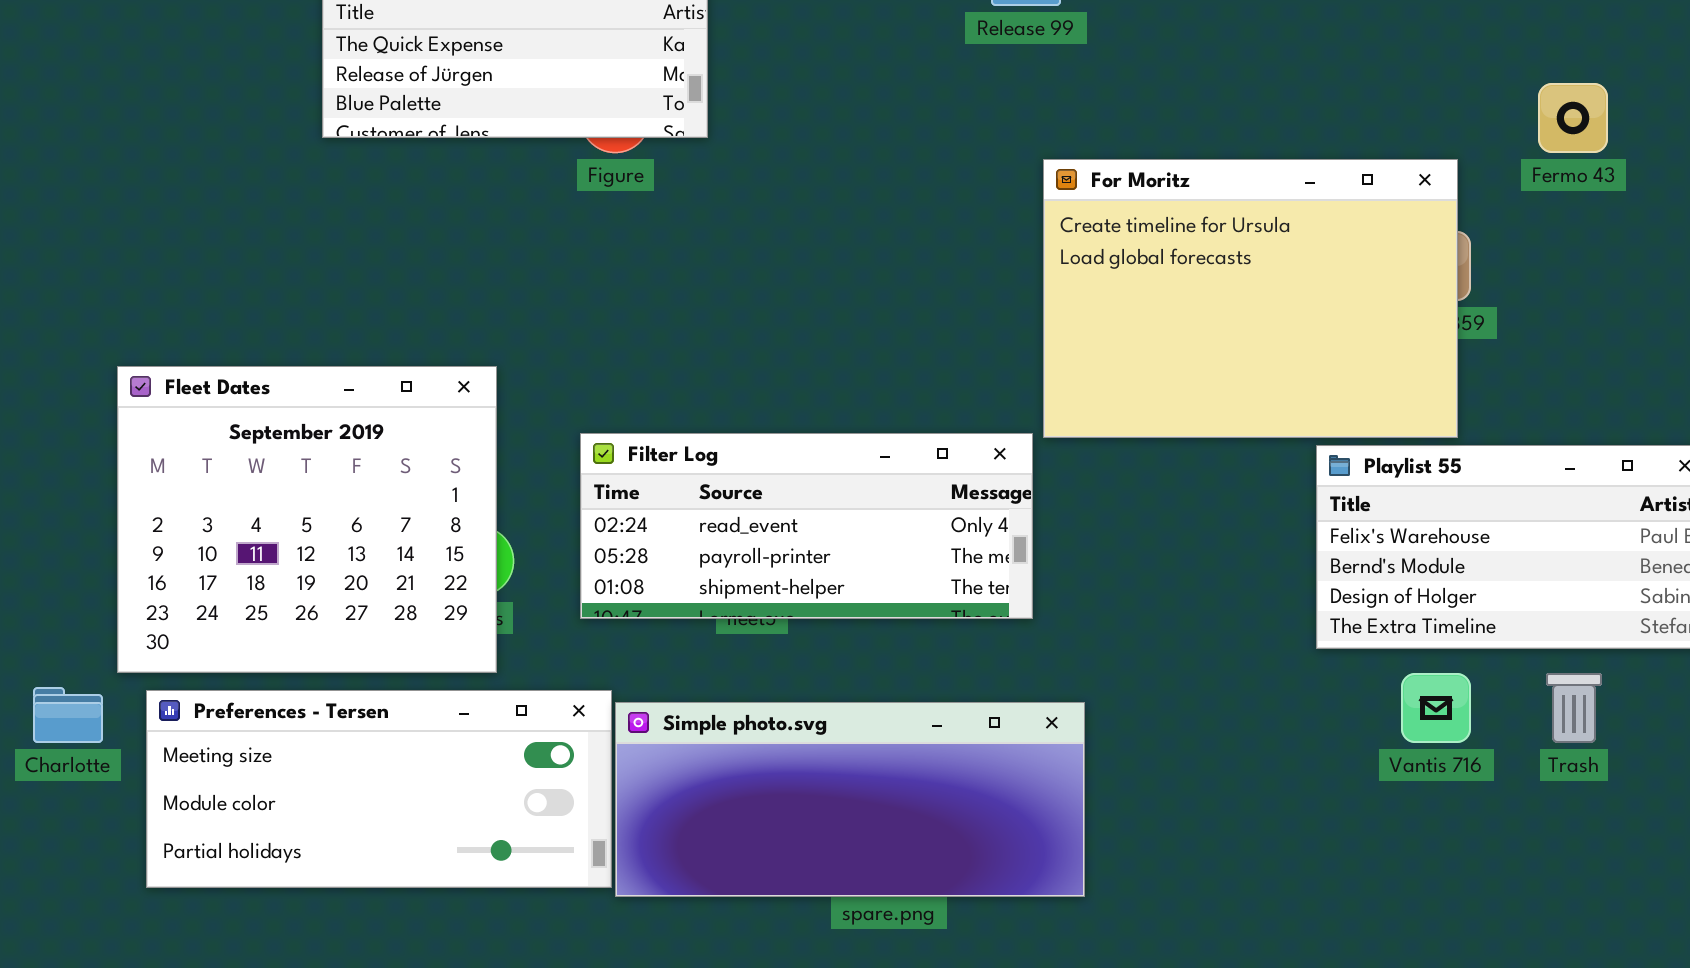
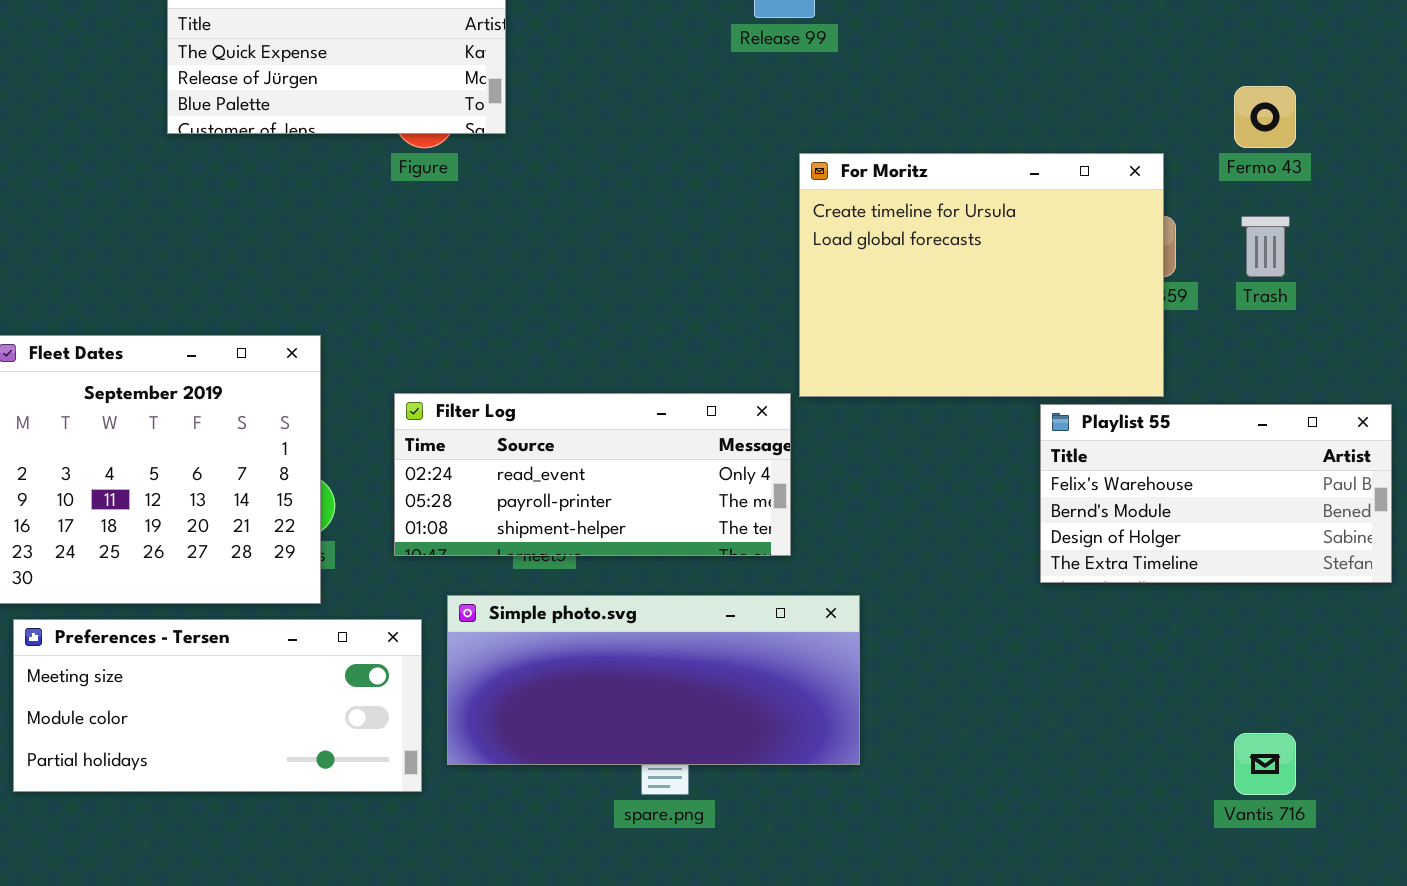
Vantis 716: [1401,673,1471,743] -> [1234,733,1296,795], moved
Trash: [1546,673,1602,743] -> [1241,216,1290,277], moved
Simple photo.svg: [615,702,1085,897] -> [447,595,860,765], moved

